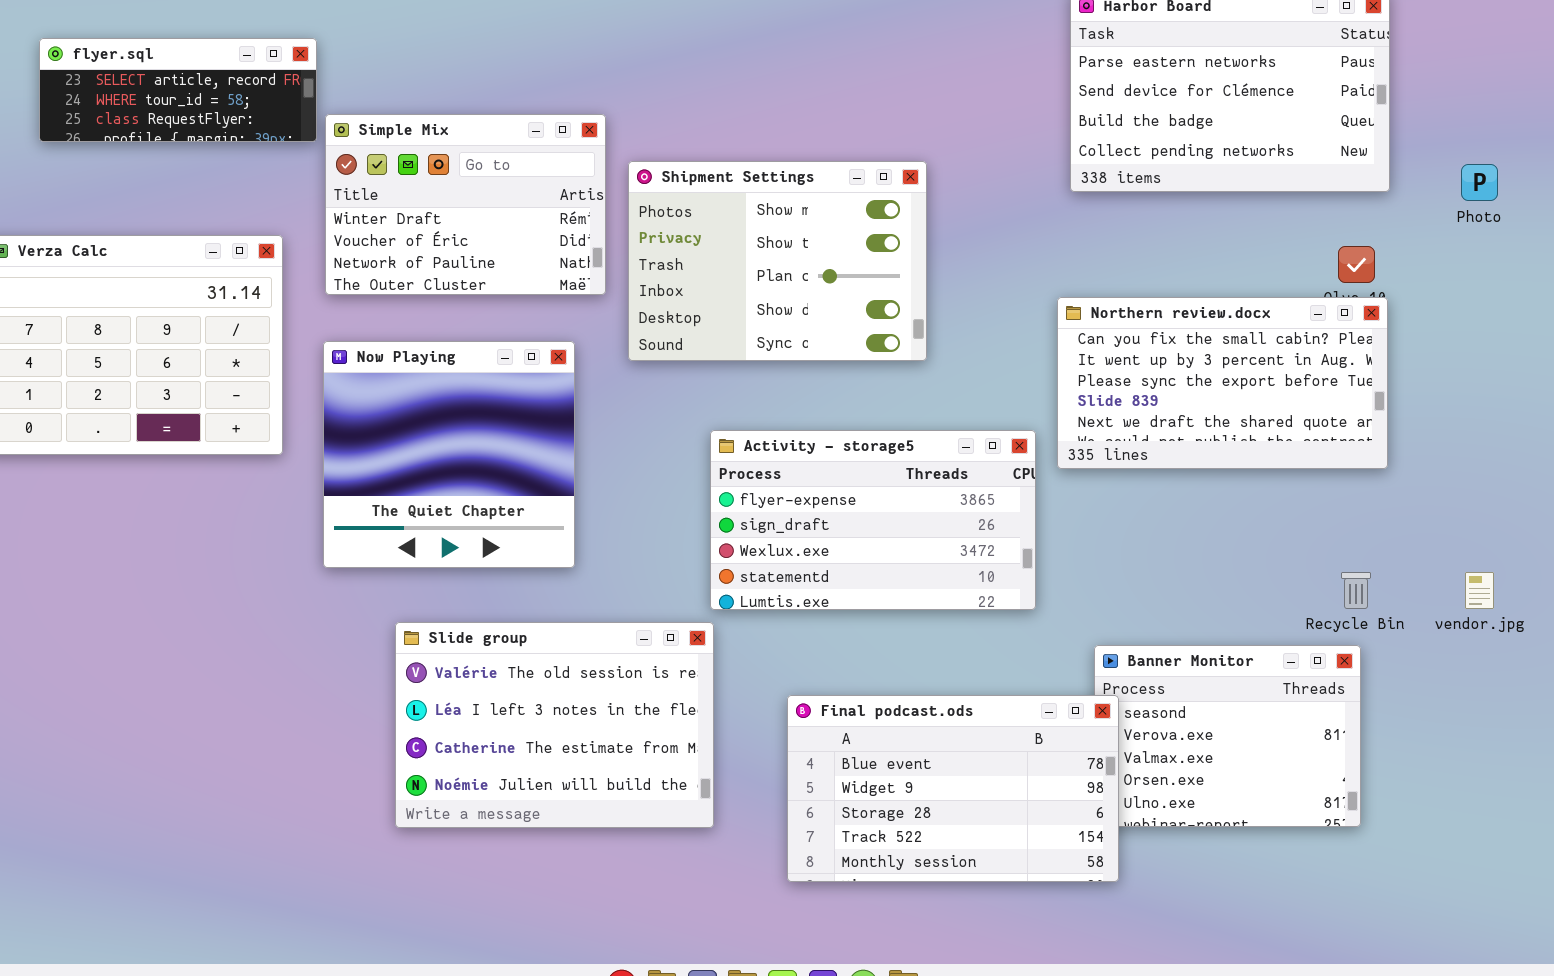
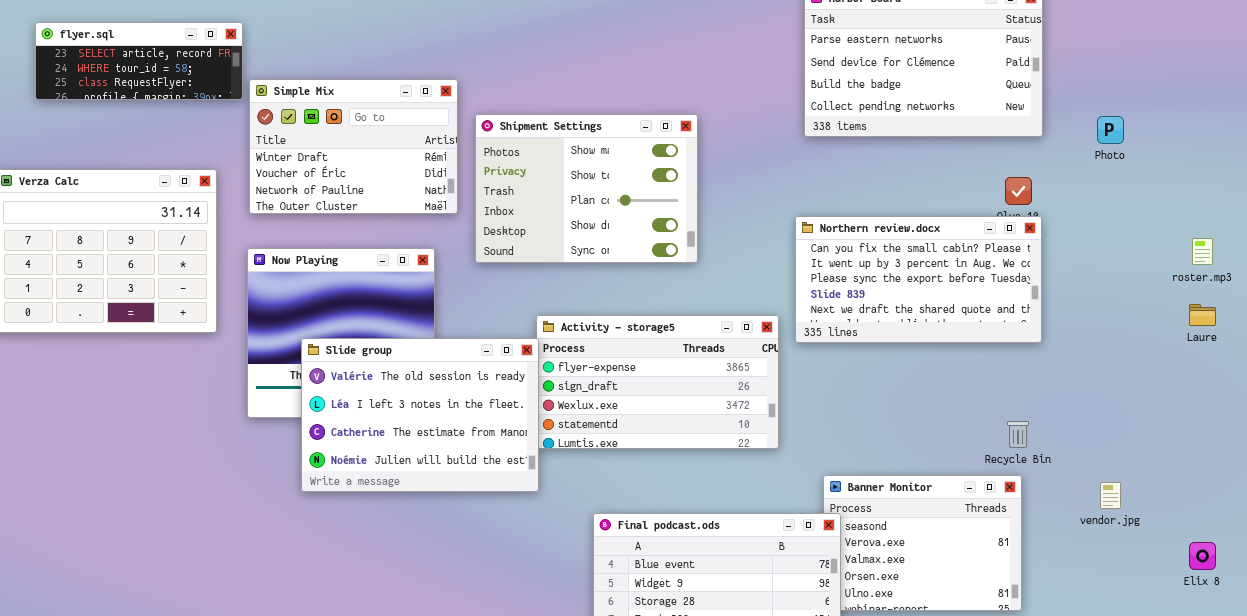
vendor.jpg: [1465,572,1494,609] -> [1100,482,1121,509], moved
Slide group: [395,622,714,828] -> [301,338,539,492], moved

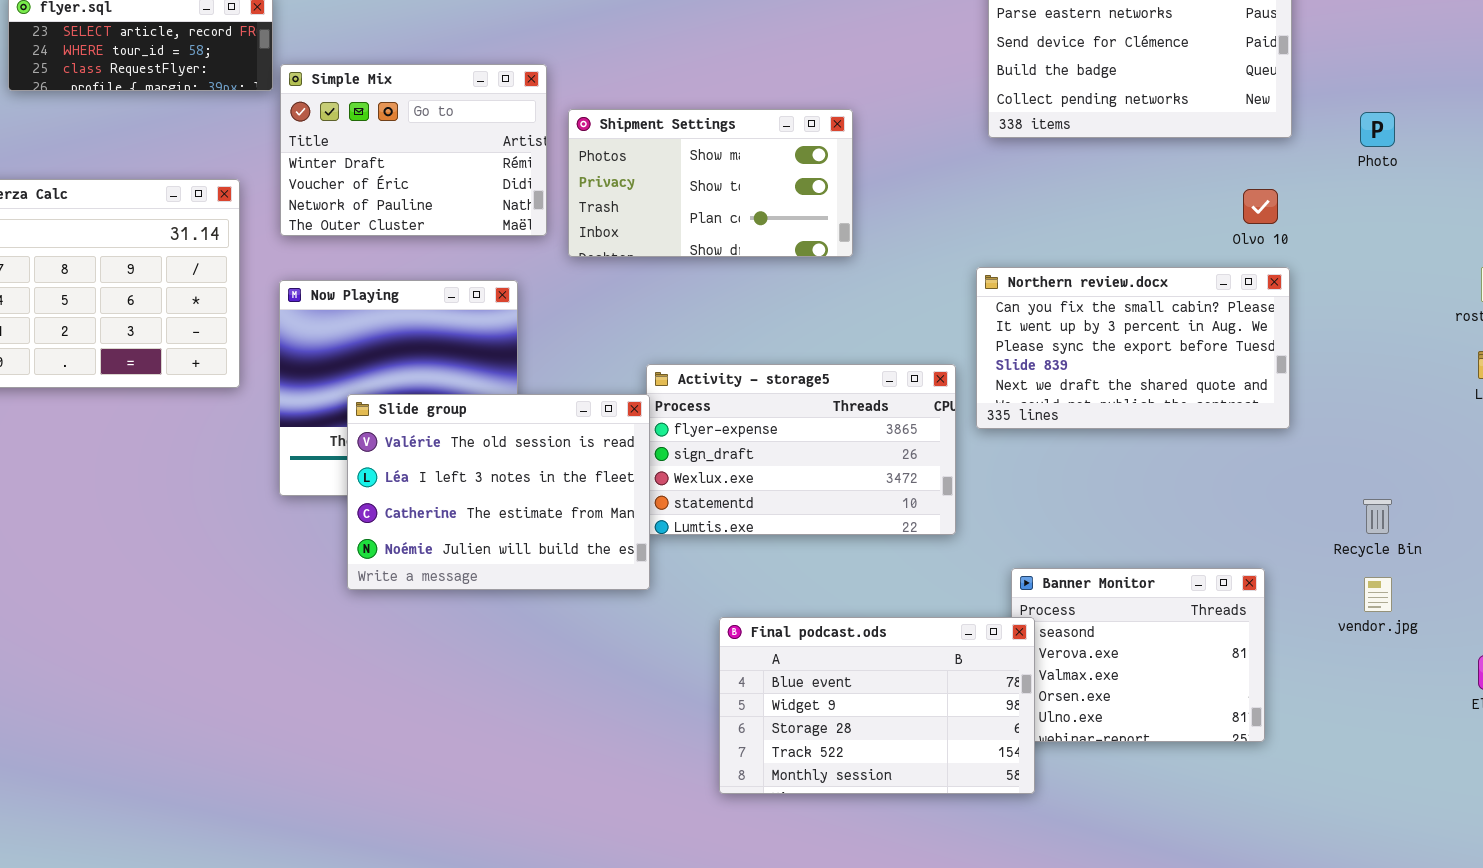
Shipment Settings: [475,114,698,263] -> [568,109,853,257], resized
Northern review.docx: [795,216,1042,343] -> [976,267,1290,429], moved
Recycle Bin: [1007,421,1029,448] -> [1363,499,1392,534], moved

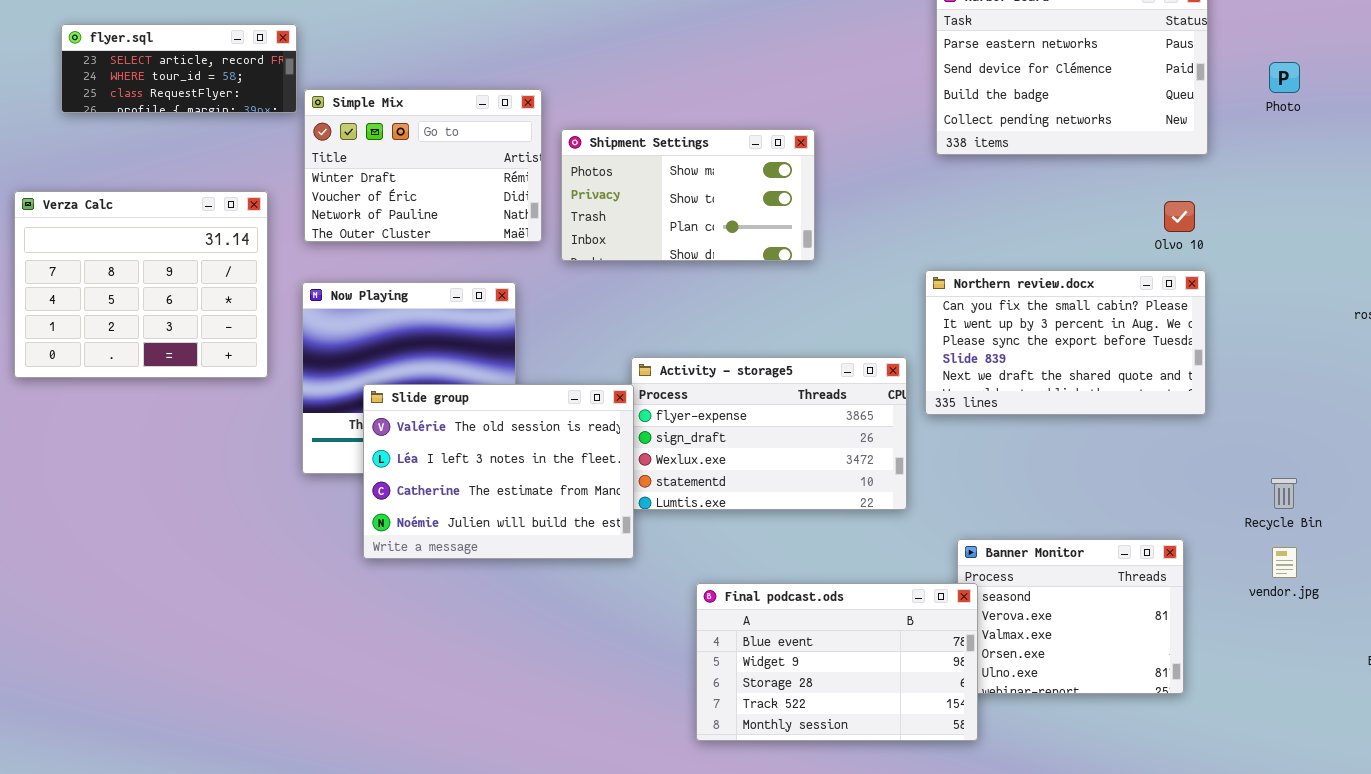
Photo: [1360,112,1395,147] -> [1269,62,1300,93], moved

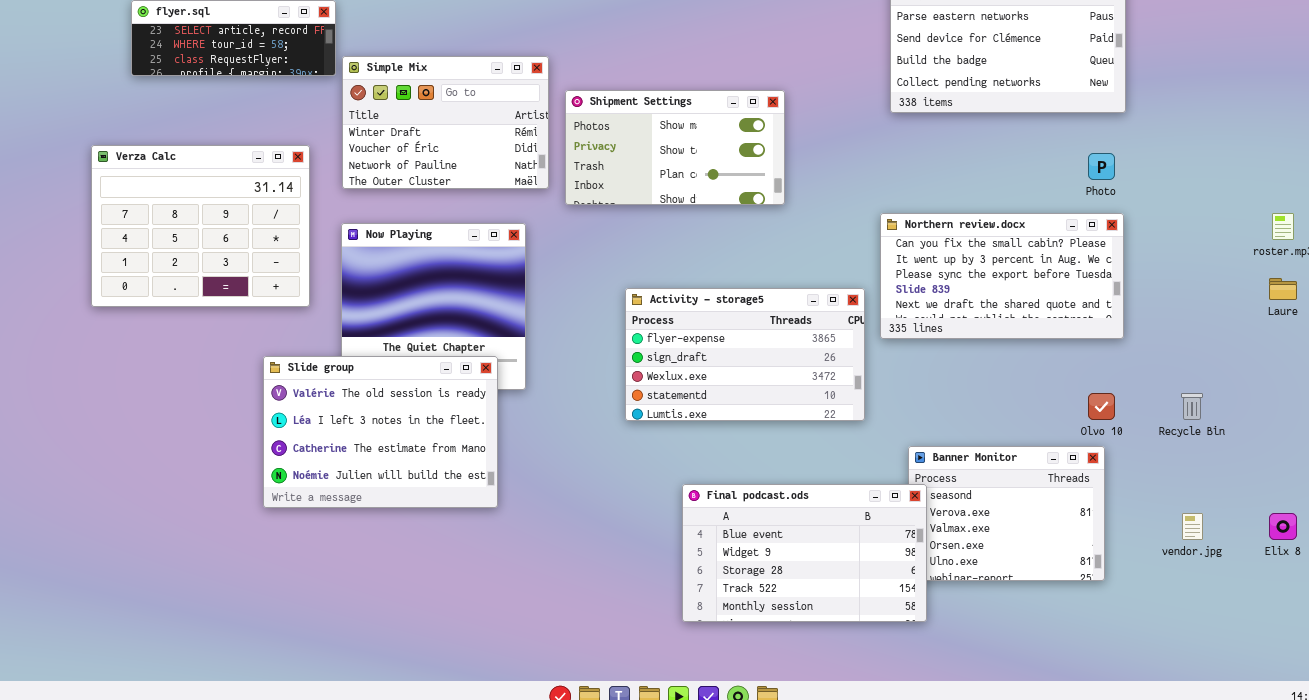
Photo: [1269,62,1300,93] -> [1088,153,1115,180], moved
Olvo 10: [1164,201,1195,232] -> [1088,393,1115,420], moved
Slide group: [363,384,634,559] -> [263,356,498,508], moved
vendor.jpg: [1272,547,1297,578] -> [1182,513,1203,540], moved

